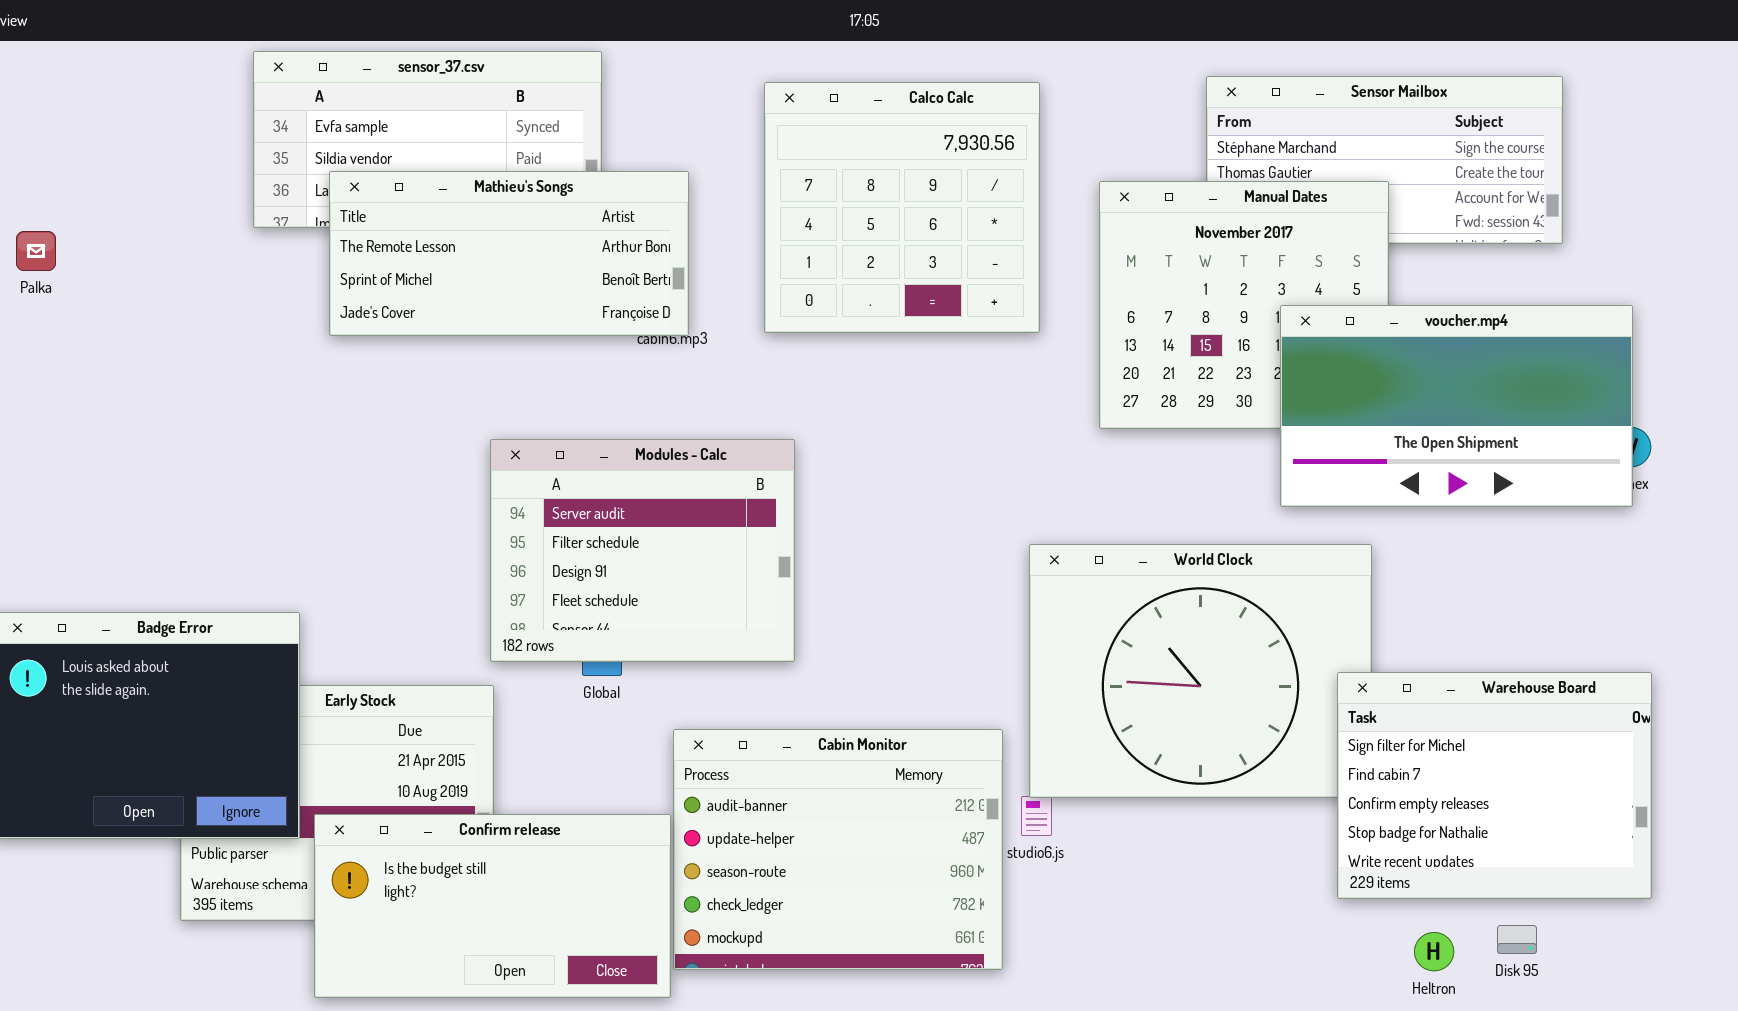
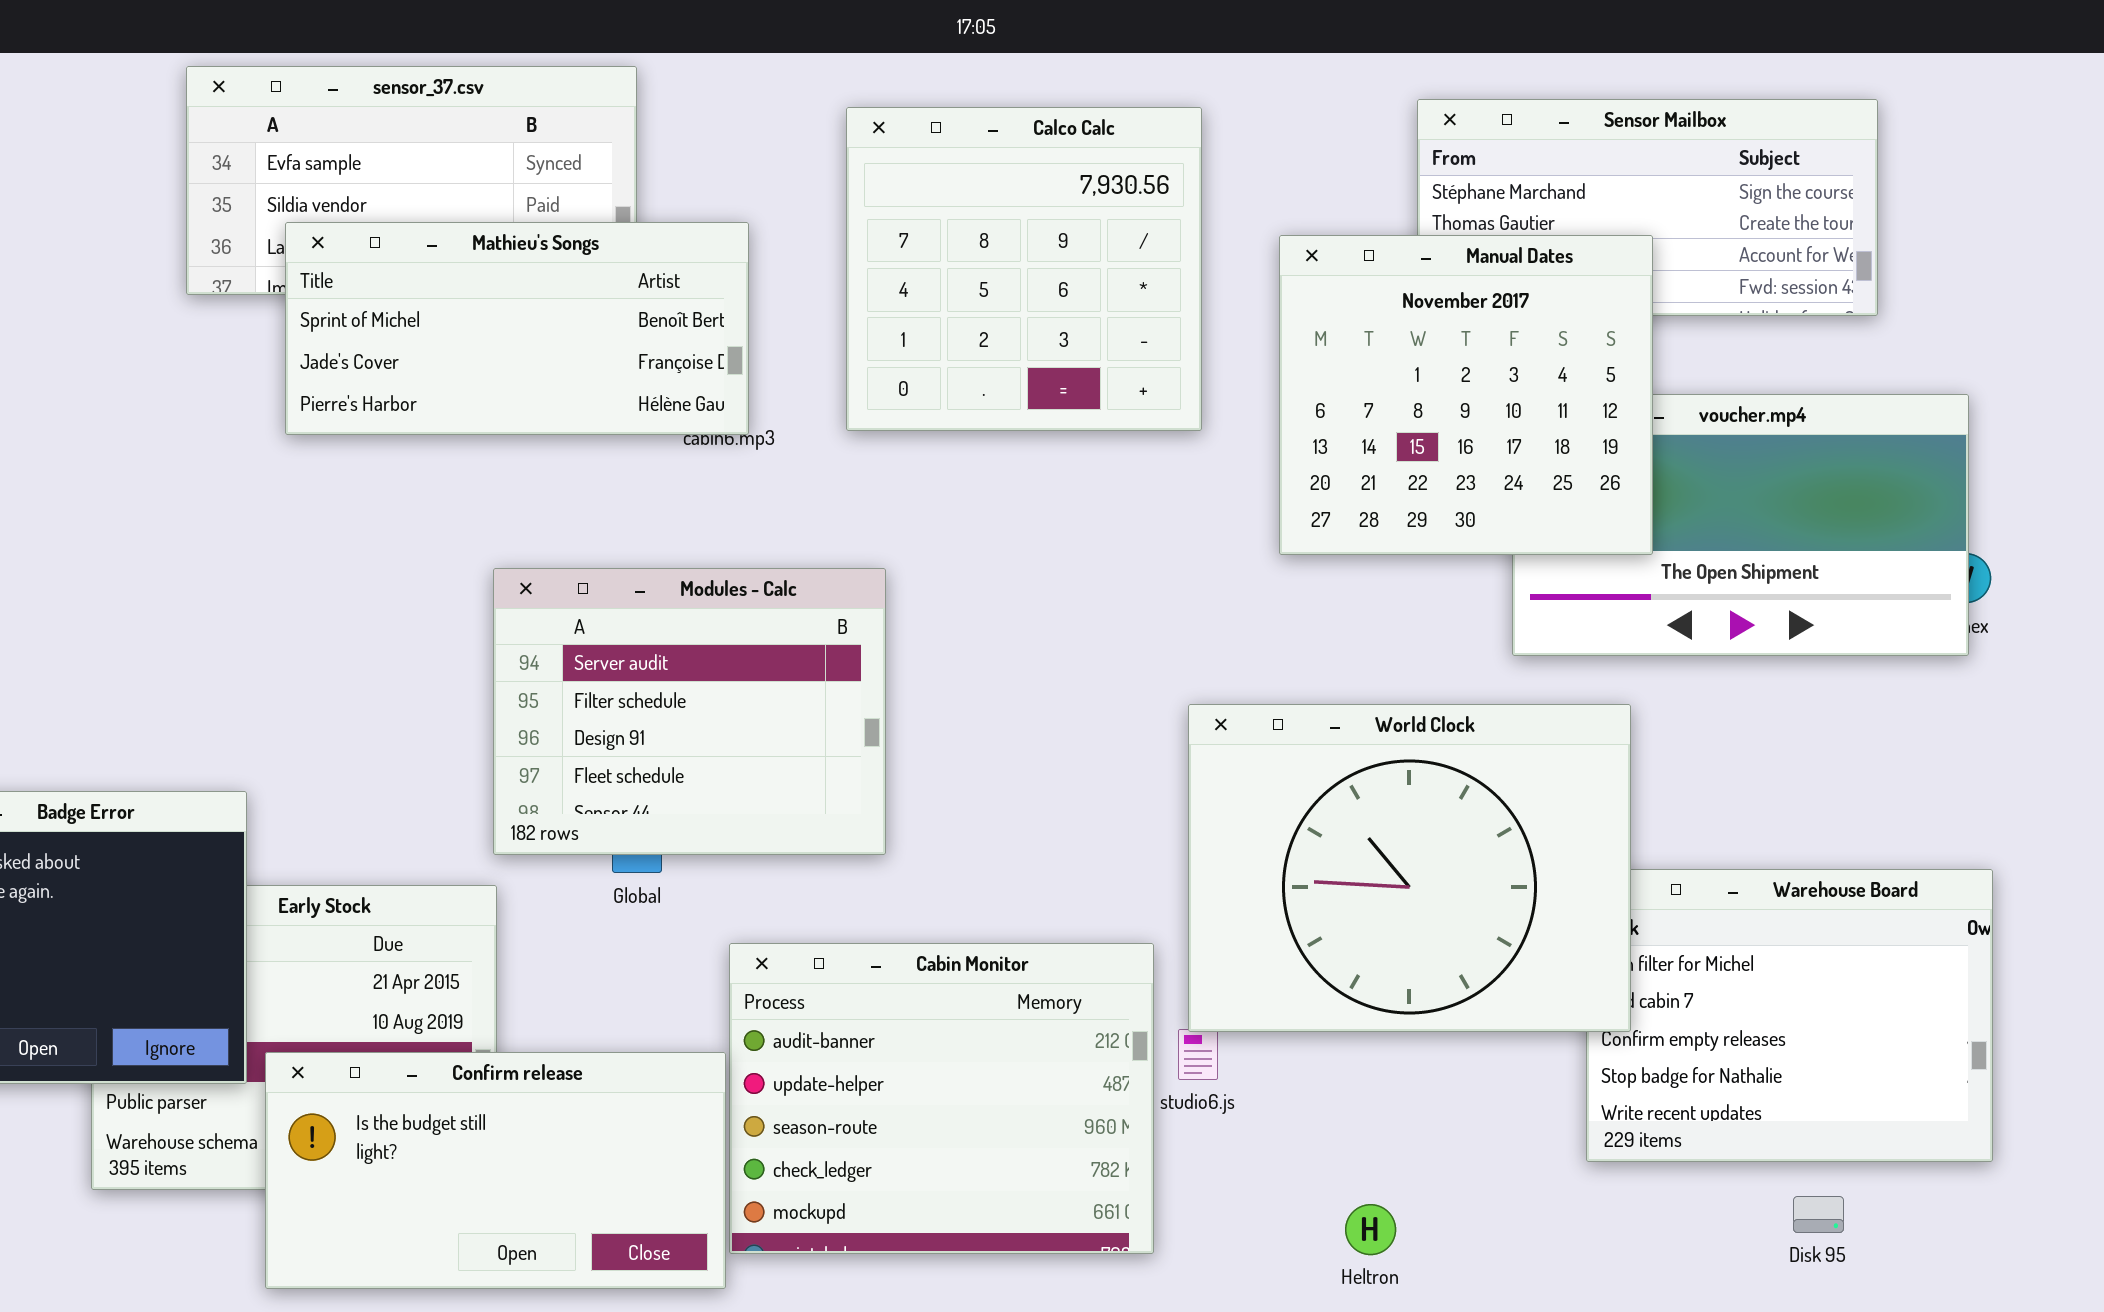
Mathieu's Songs: [329,171,689,336] -> [285,222,749,435], scrolled down 1 row
Manual Dates: [1099,181,1389,429] -> [1279,235,1653,555], raised
World Clock: [1029,544,1372,798] -> [1188,704,1631,1032], raised
Heltron: [1414,932,1454,971] -> [1345,1204,1396,1255], moved

